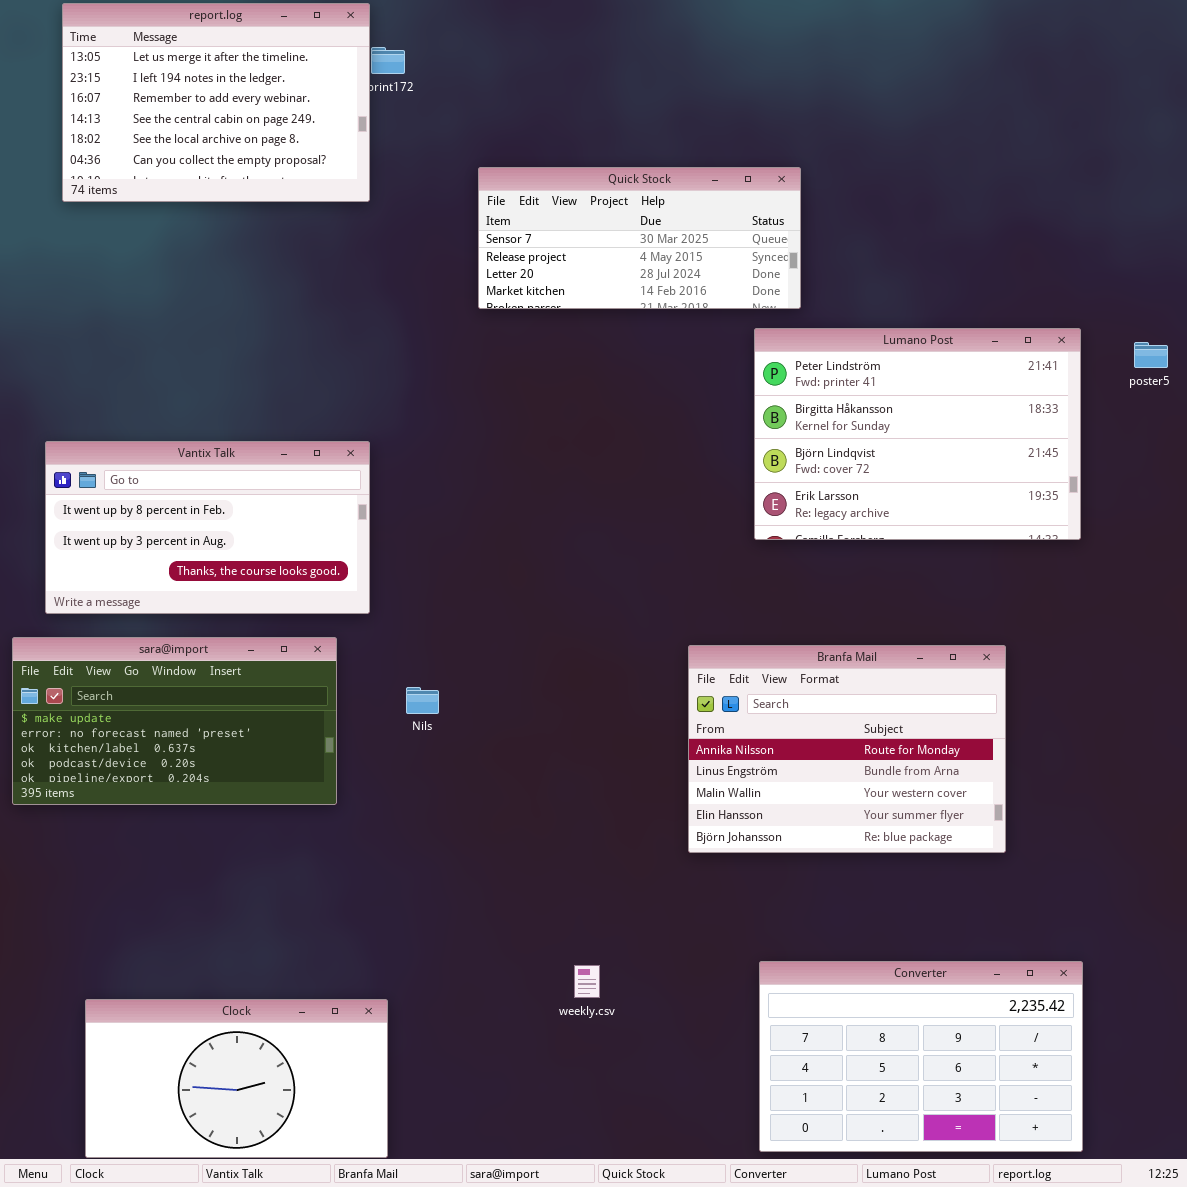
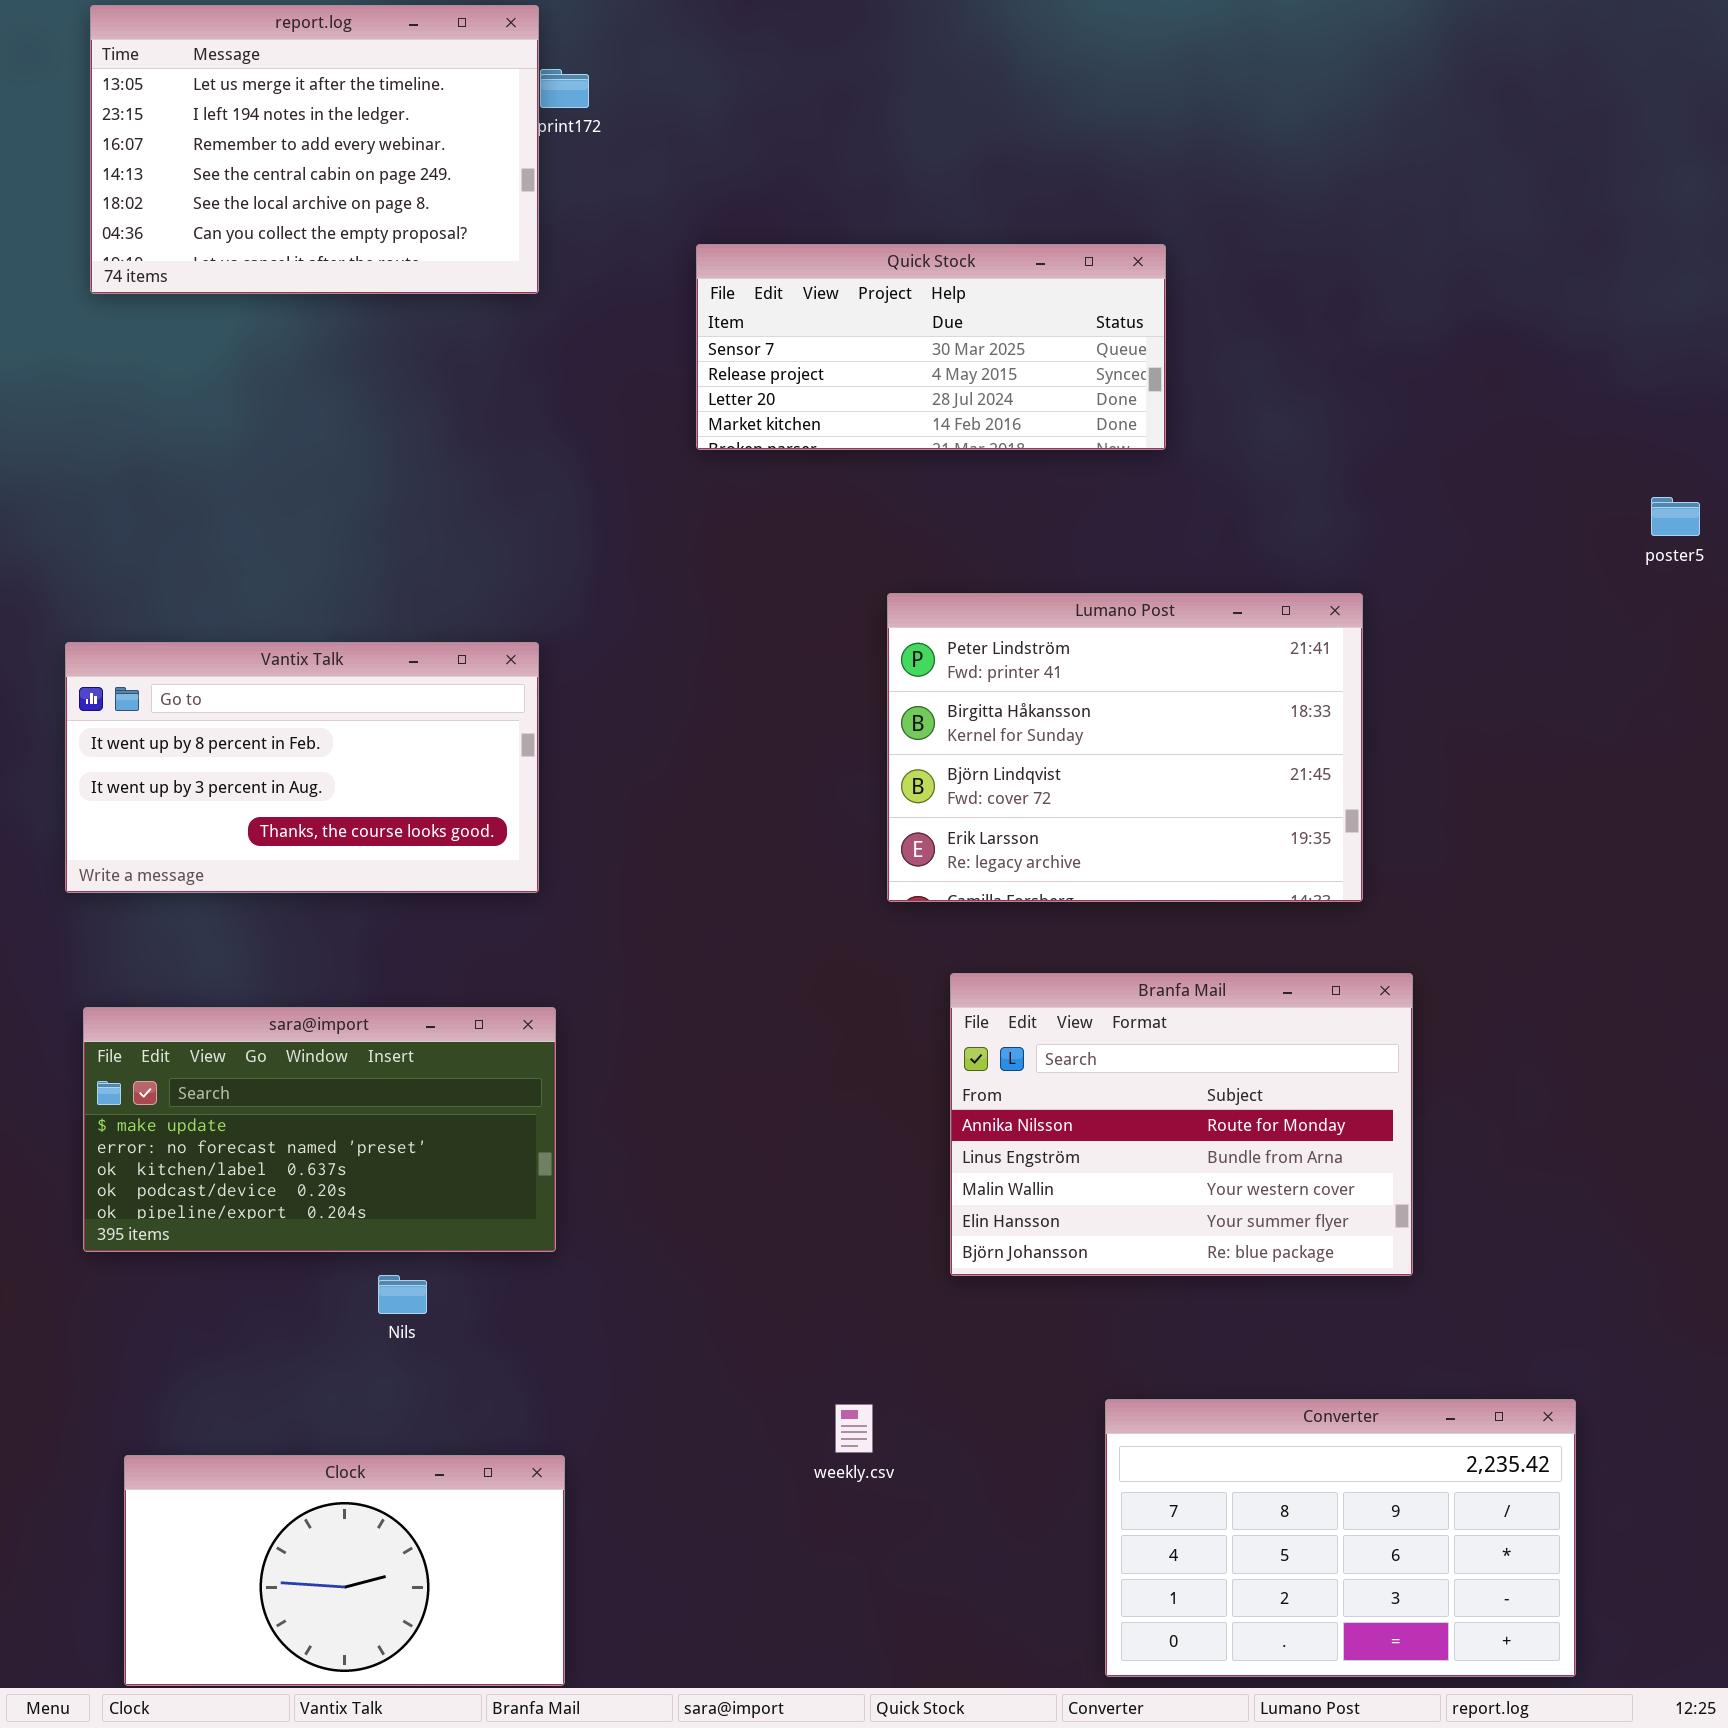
Lumano Post: [754,328,1081,540] -> [887,593,1363,902], moved
sara@import: [12,637,337,805] -> [83,1007,556,1252], moved
Branfa Mail: [688,645,1006,853] -> [950,973,1413,1276], moved
Nils: [406,687,439,714] -> [378,1275,427,1314], moved

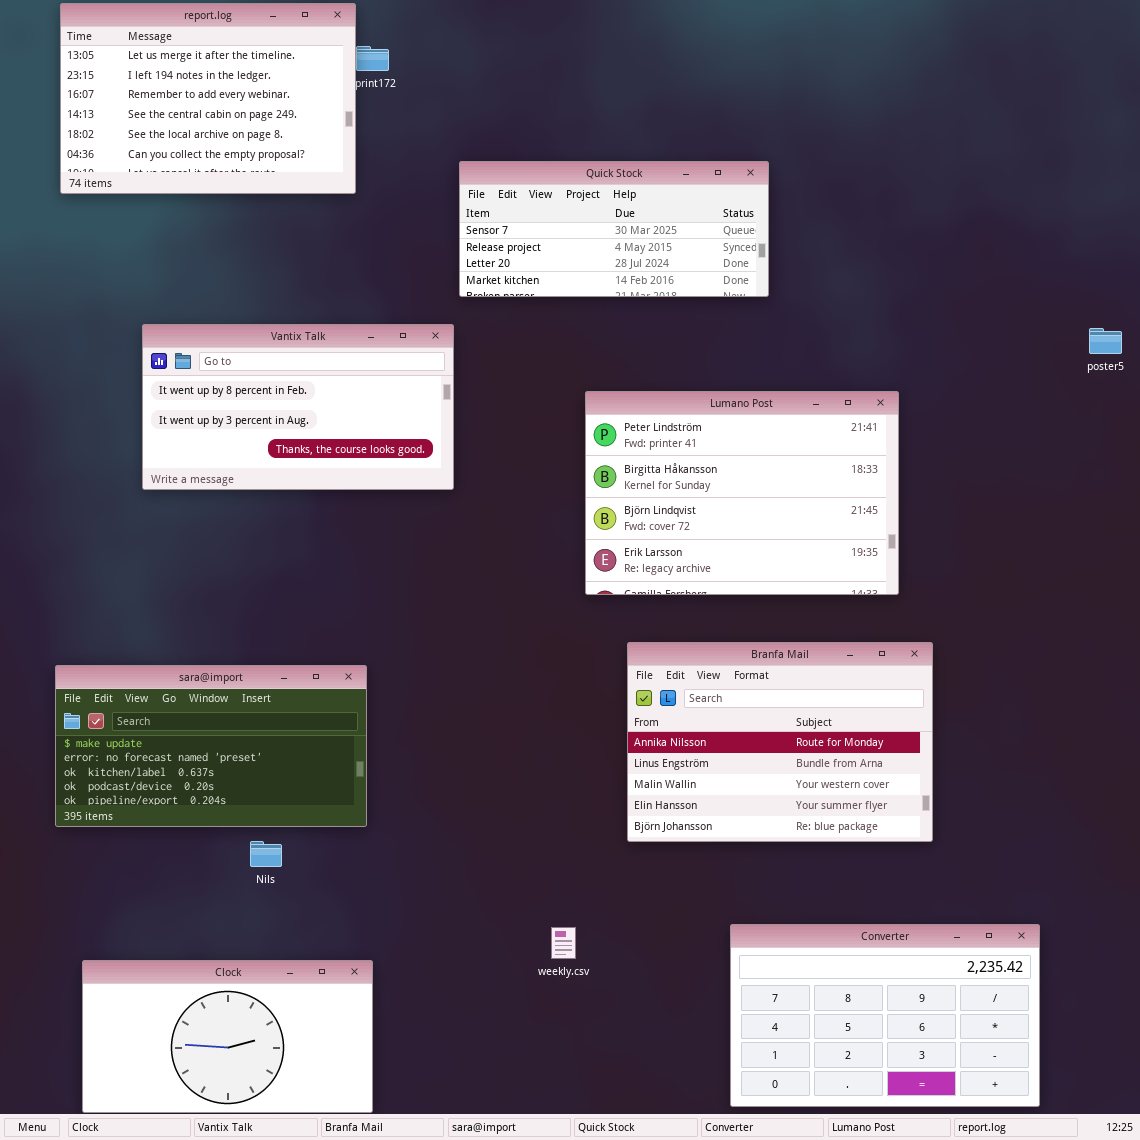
Vantix Talk: [65,642,539,893] -> [142,324,454,490], moved

